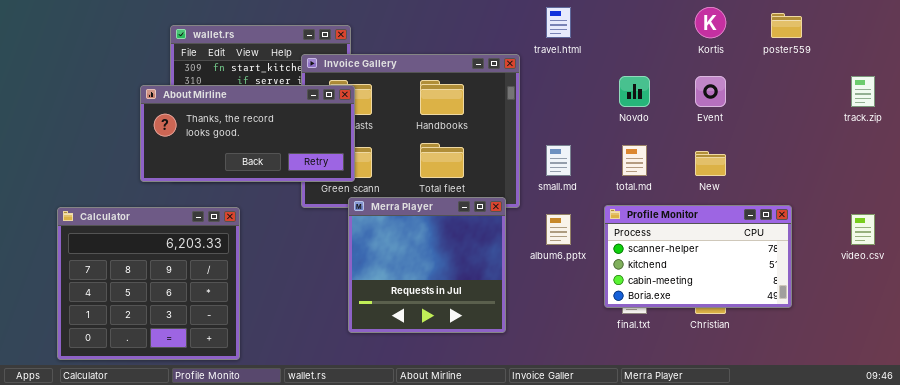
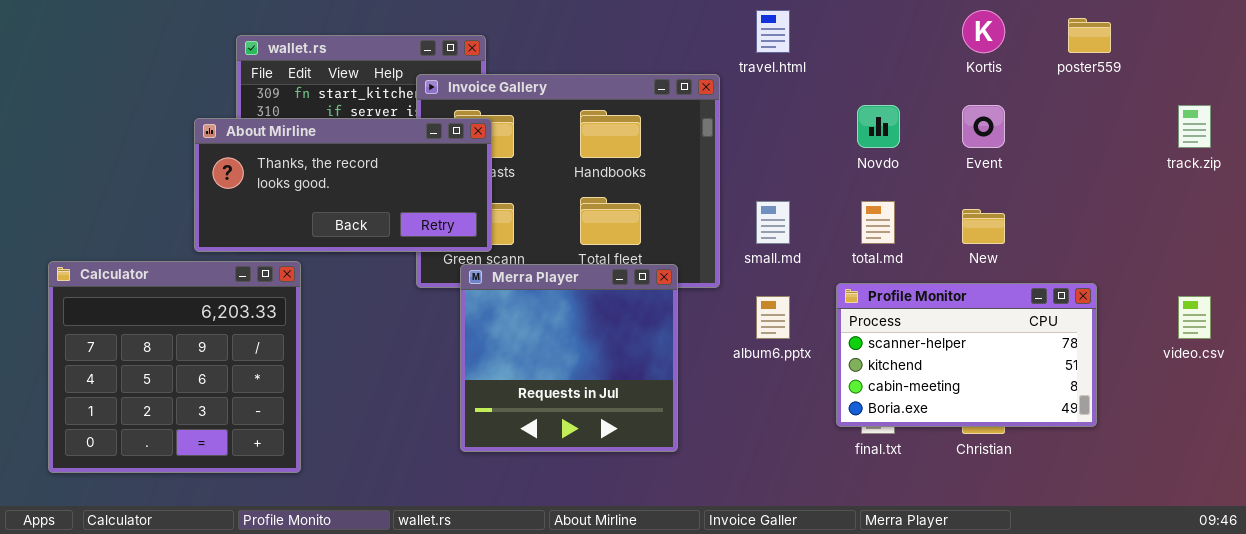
Merra Player: [348,197,506,333] -> [460,264,678,452], moved
Calculator: [57,207,240,360] -> [48,261,301,473], moved

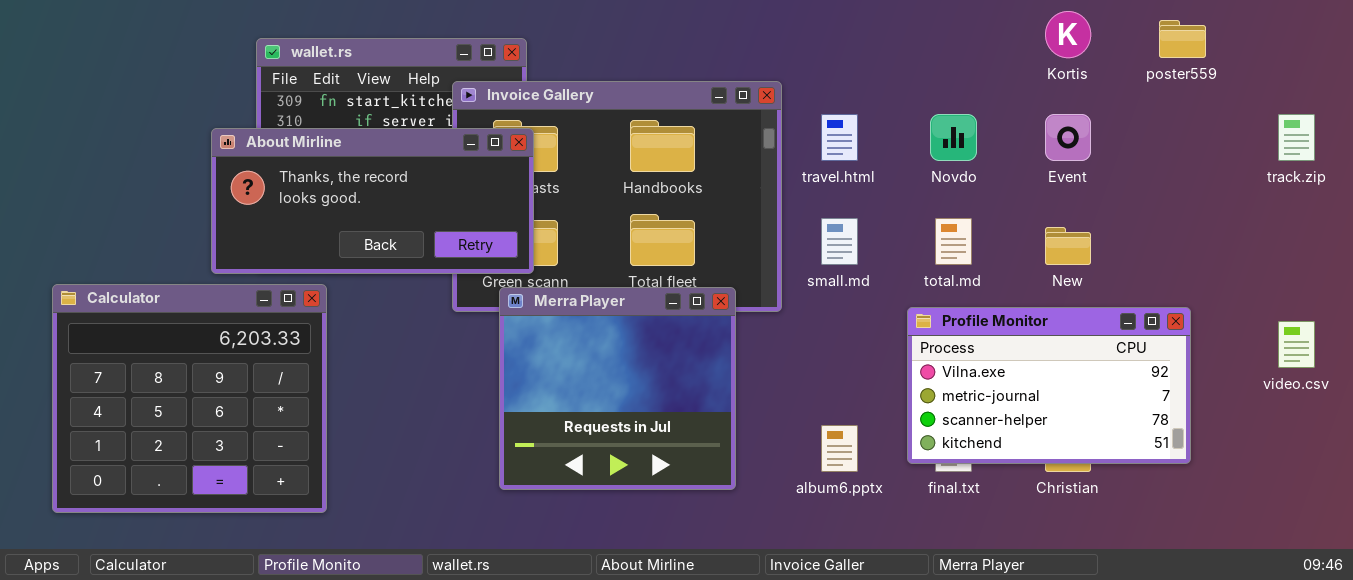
travel.html: [756,10,790,53] -> [821,114,858,161], moved
Profile Monitor: [836,283,1097,427] -> [907,307,1191,464], scrolled up 2 rows
album6.pptx: [756,296,790,339] -> [821,425,858,472], moved

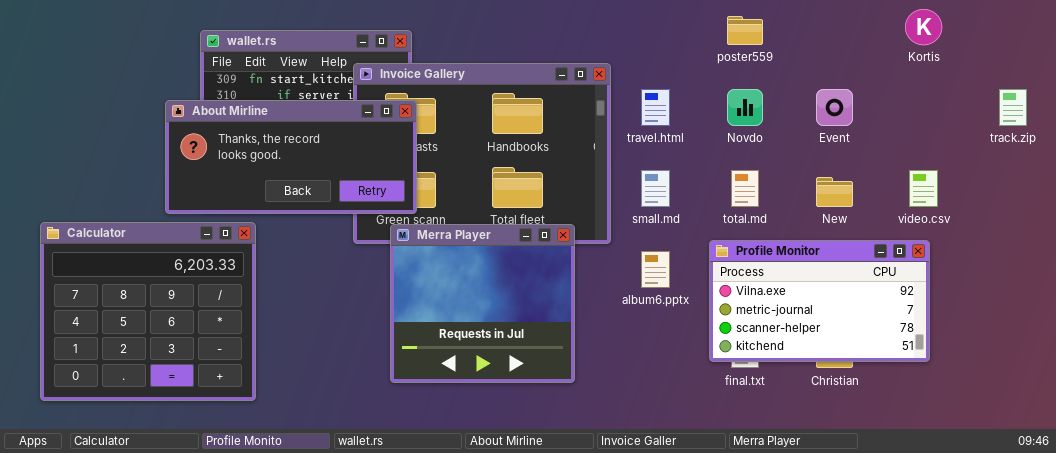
Kortis: [1045,11,1091,58] -> [905,9,942,45], moved
poster559: [1159,20,1206,58] -> [727,16,763,45], moved
video.csv: [1278,321,1315,368] -> [909,170,938,207], moved
album6.pptx: [821,425,858,472] -> [641,251,670,288], moved

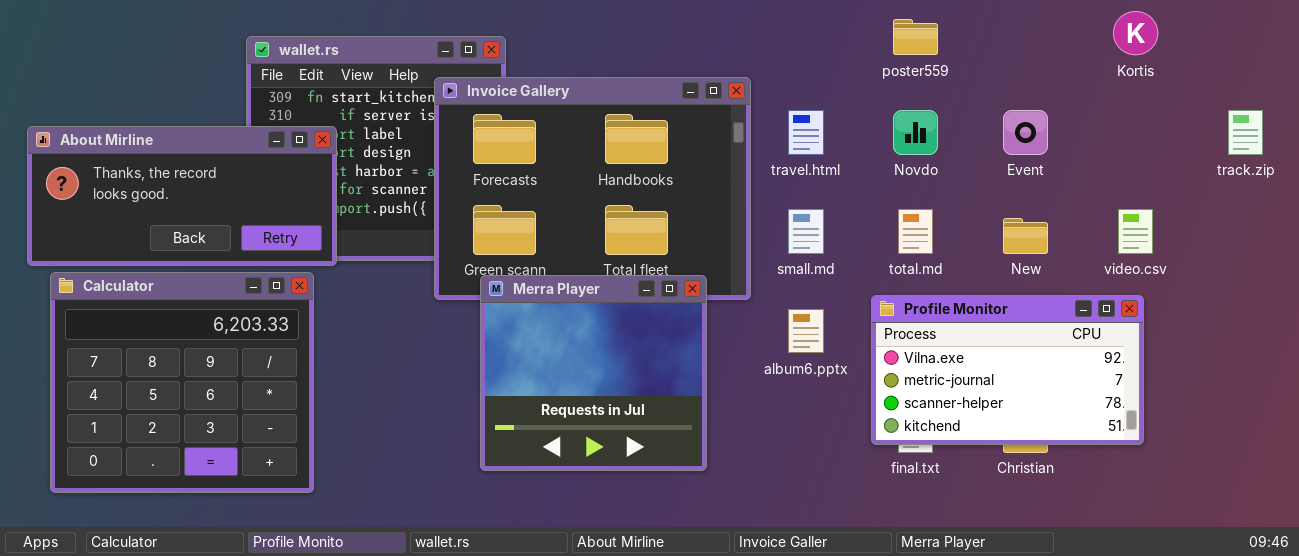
About Mirline: [165,100,417,214] -> [27,126,337,266], moved

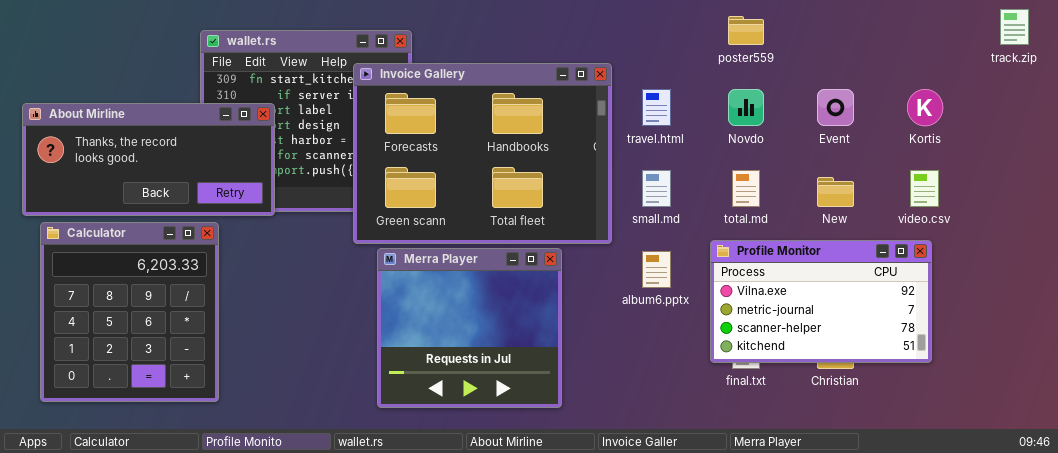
Kortis: [1113,11,1158,55] -> [907,89,943,126], moved
track.zip: [1228,110,1263,155] -> [1000,9,1029,45], moved
Calculator: [50,272,314,493] -> [40,222,219,402], resized
Merra Player: [480,275,707,471] -> [377,248,562,408], moved

